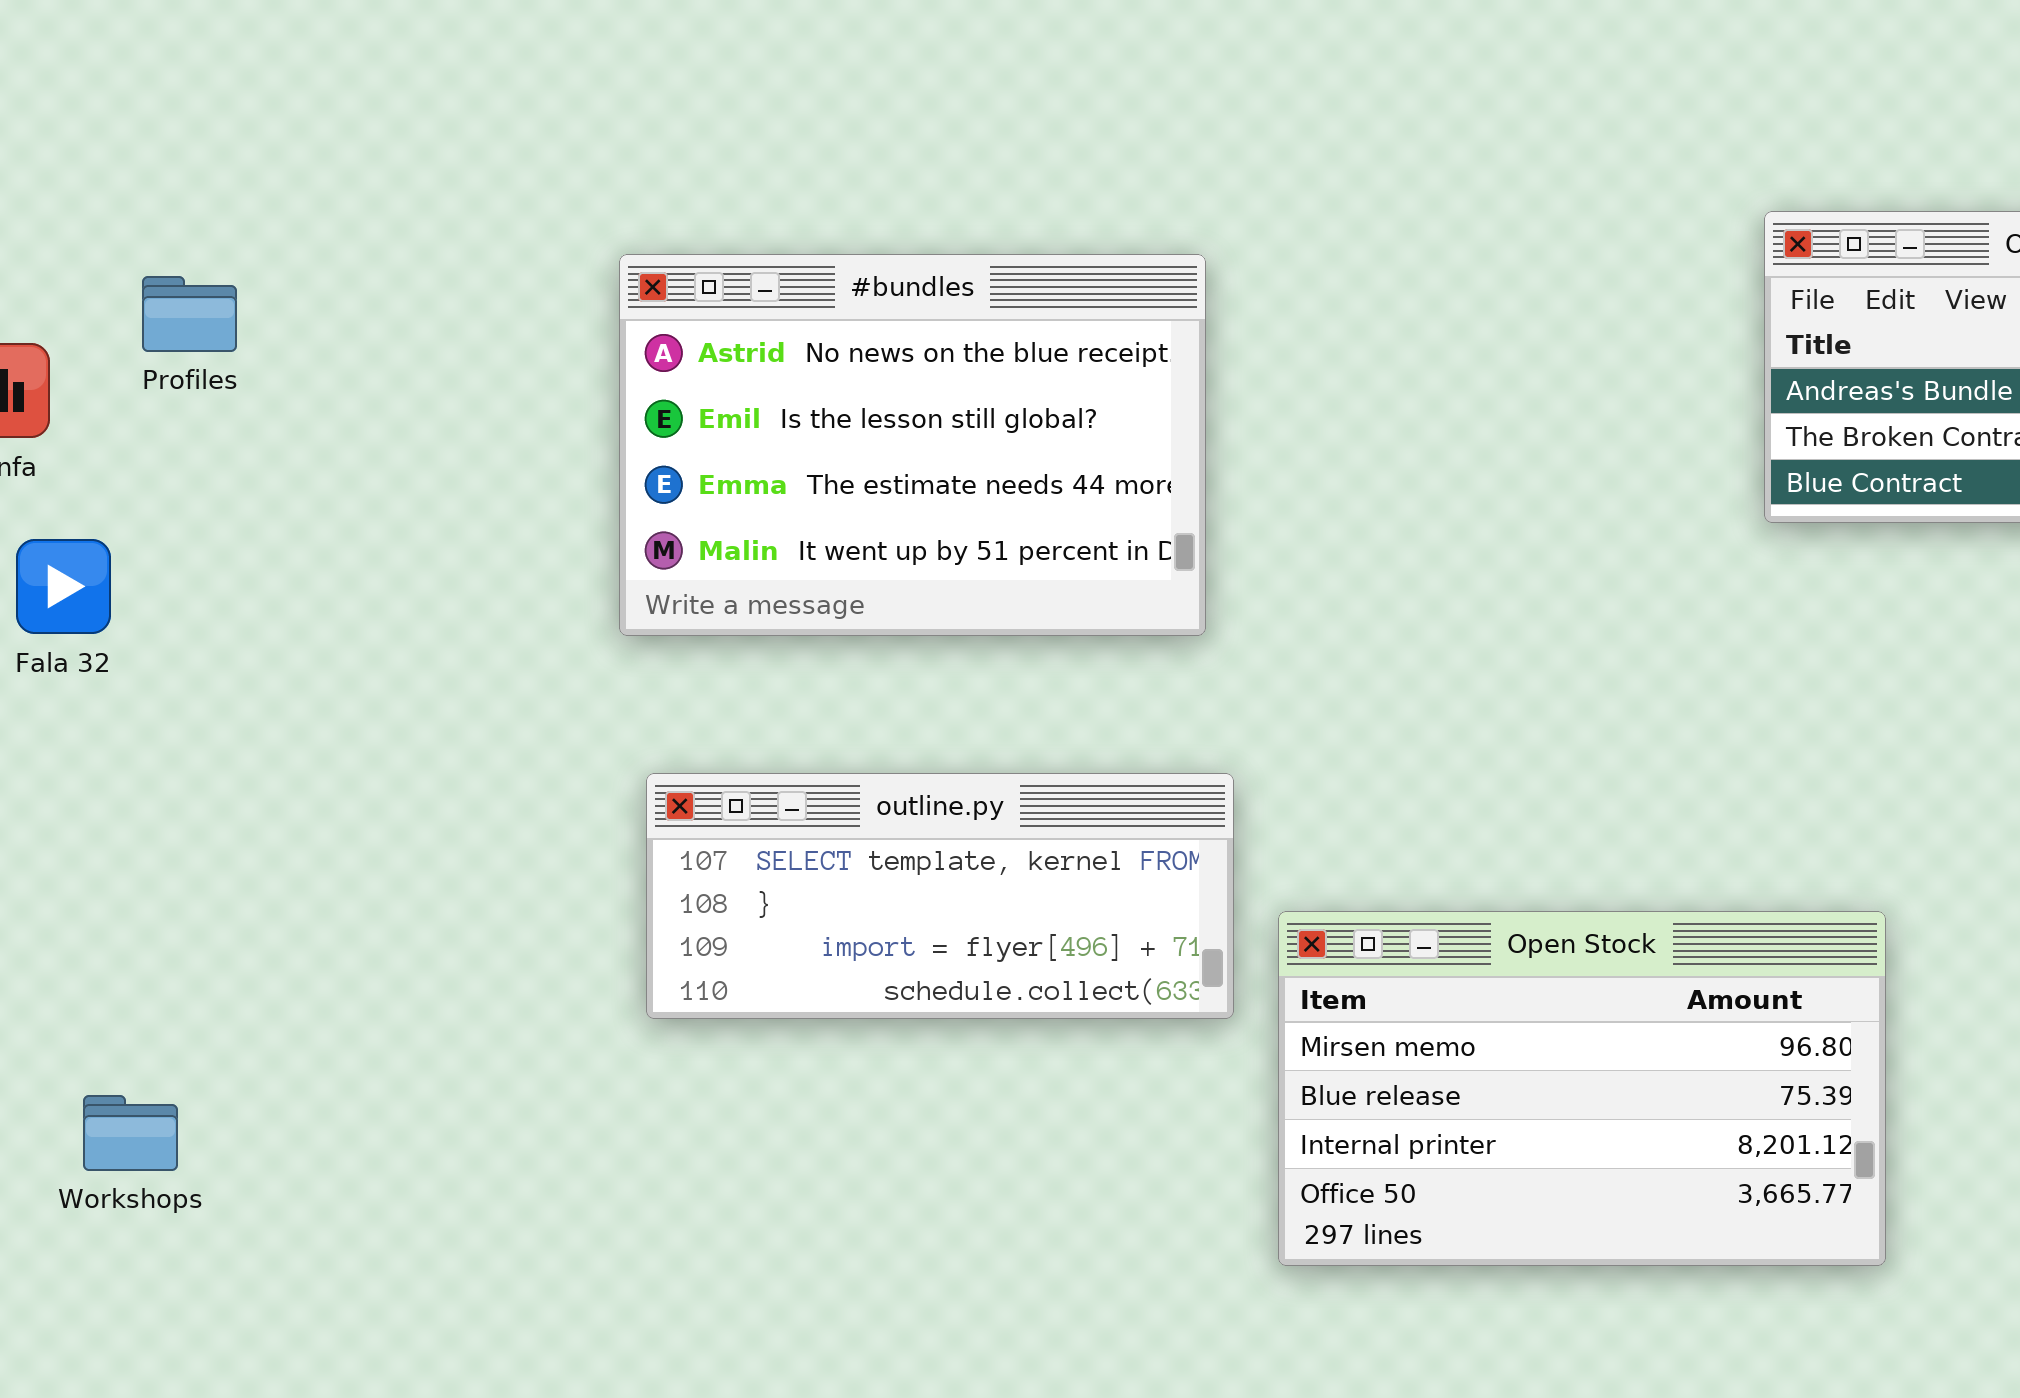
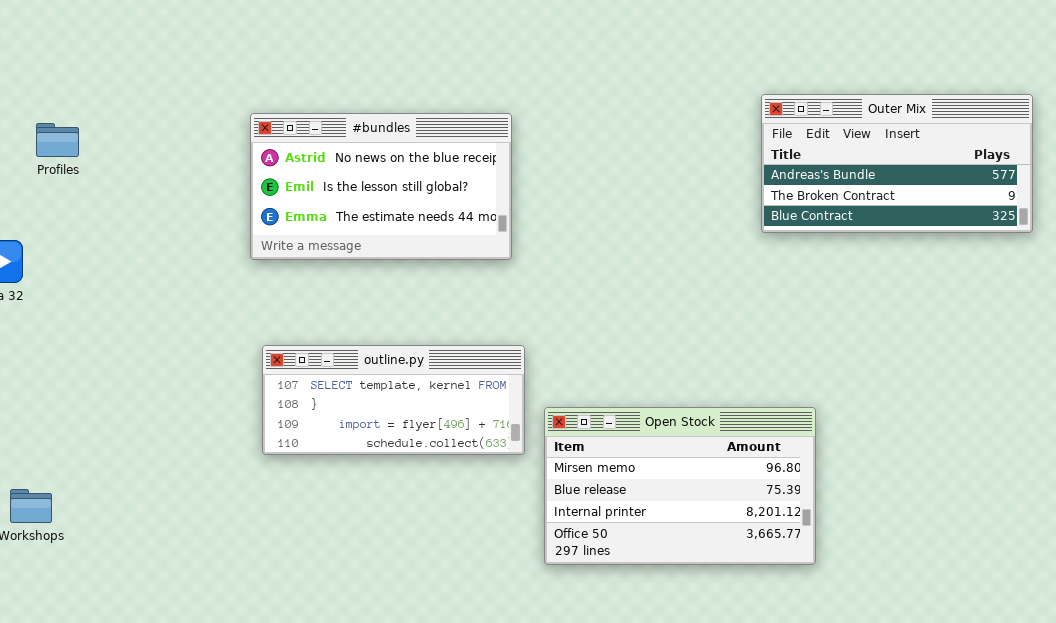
#bundles: [619,254,1206,636] -> [250,113,512,260], resized

